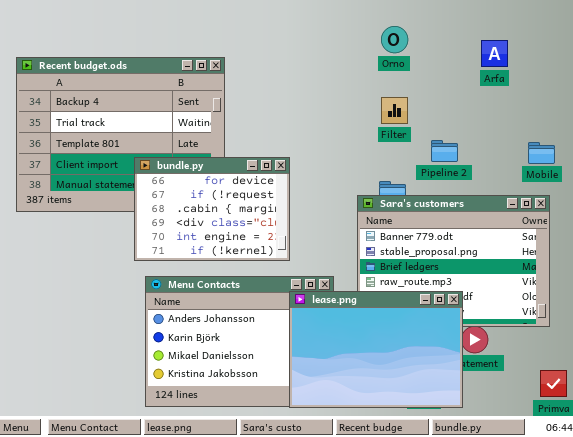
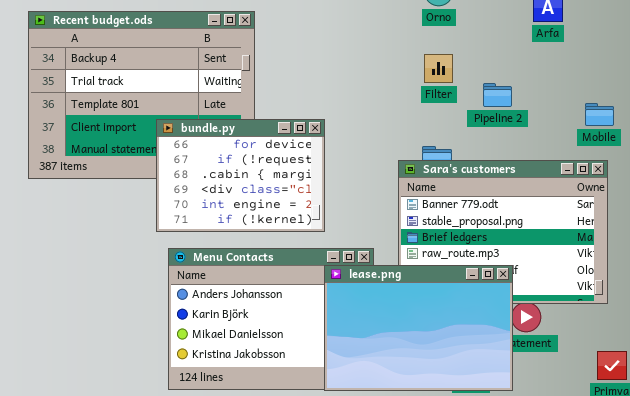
Pipeline 2: [431,140,458,162] -> [483,83,512,107], moved

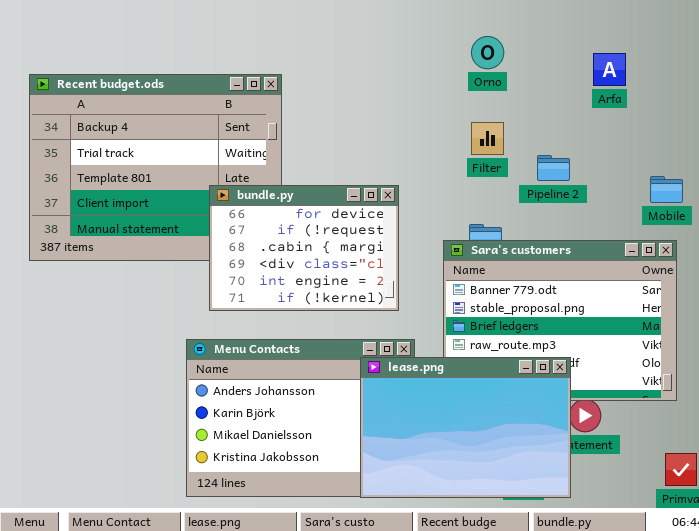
bundle.py: [156,119,325,232] -> [209,185,399,311], moved

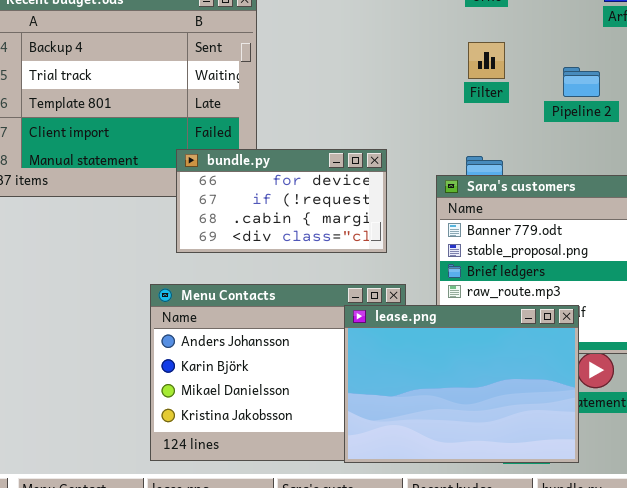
Pipeline 2: [537,155,570,181] -> [563,67,600,97], moved
bundle.py: [209,185,399,311] -> [176,149,387,253], resized

